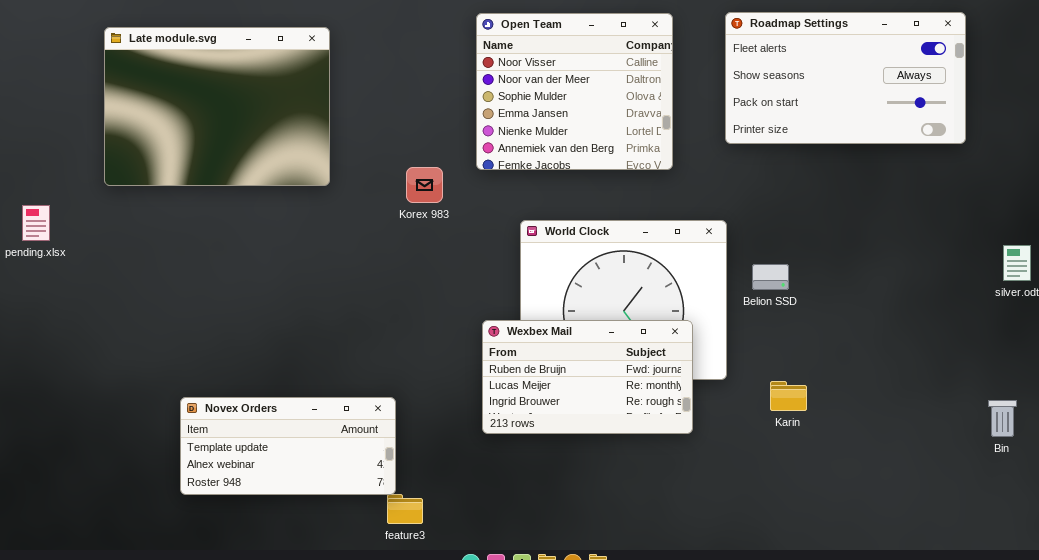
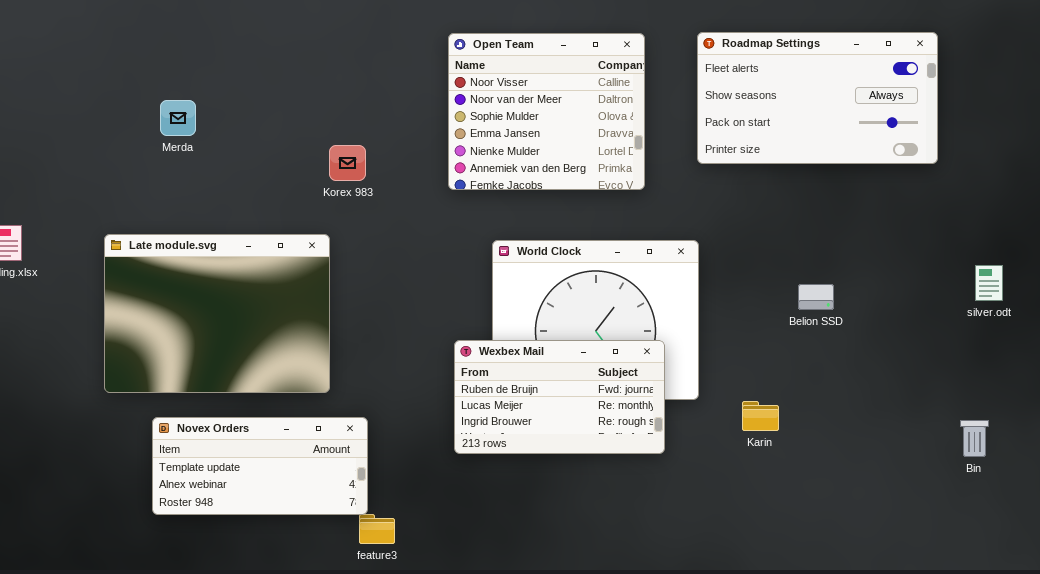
Late module.svg: [104,27,330,186] -> [104,234,330,393], moved
Korex 983: [406,167,443,203] -> [329,145,366,181], moved
Belion SSD: [752,264,789,290] -> [798,284,834,310], moved

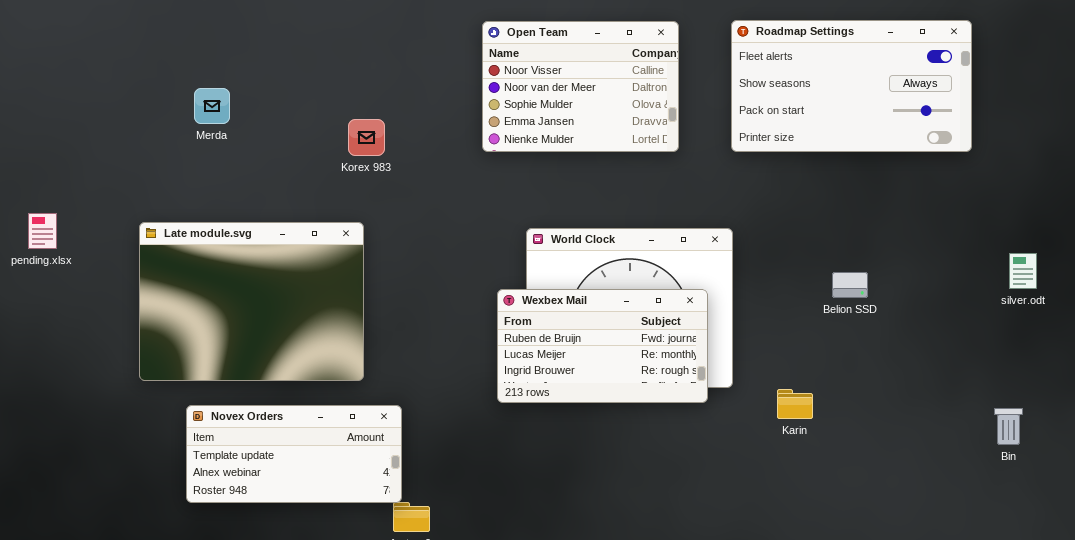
Open Team: [448,33,645,190] -> [482,21,679,152], resized
Korex 983: [329,145,366,181] -> [348,119,385,156], moved
Wexbex Mail: [454,340,665,454] -> [497,289,708,403], moved

